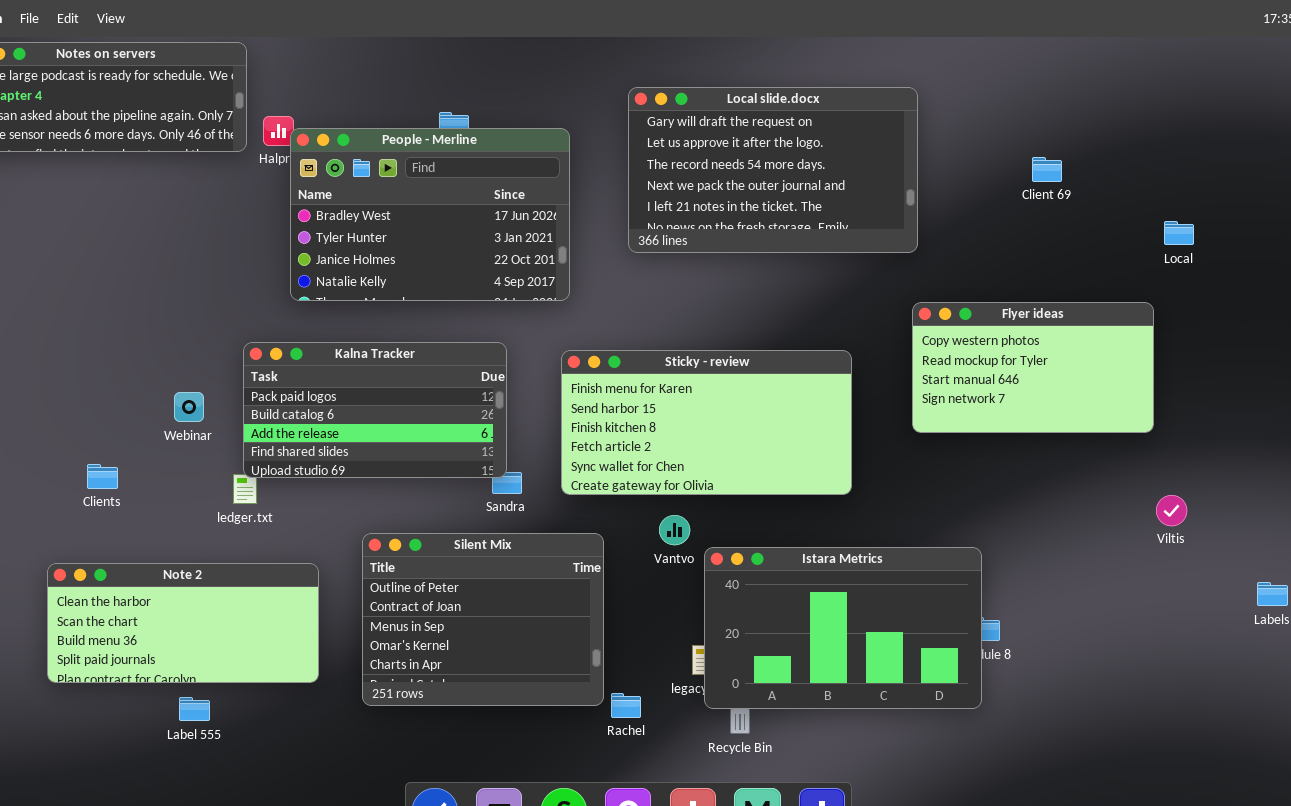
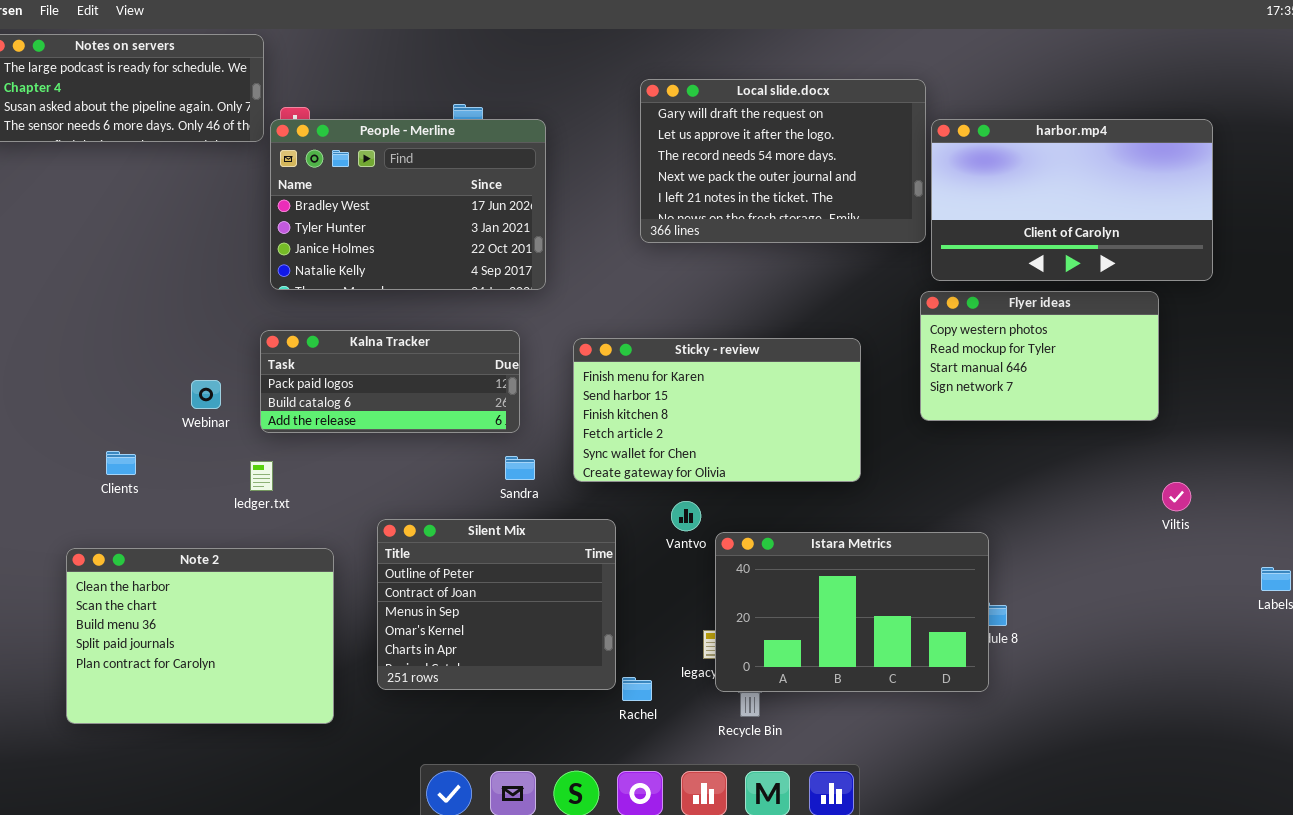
People - Merline: [290,128,570,301] -> [270,119,546,290], moved
harbor.mp4: none -> [931,119,1213,281], opened
Kalna Tracker: [243,342,507,478] -> [260,330,520,433], resized
Note 2: [47,563,319,683] -> [66,548,334,724], resized

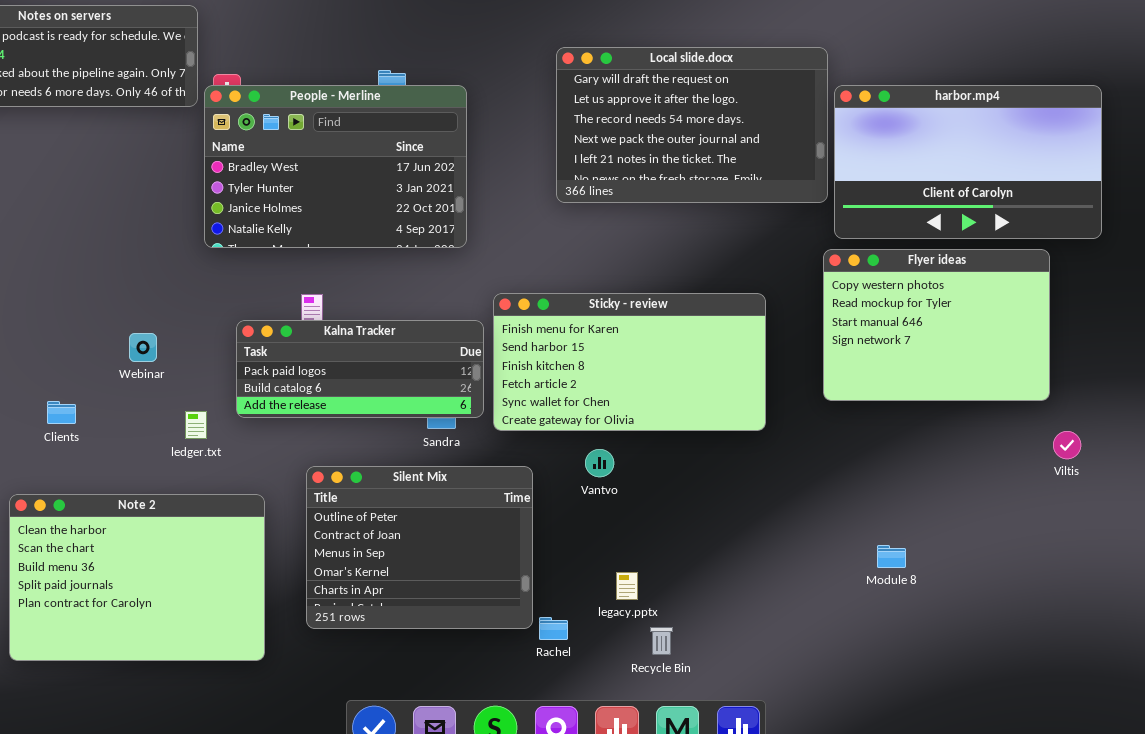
Flyer ideas: [920,291,1159,421] -> [823,249,1050,401], resized
Kalna Tracker: [260,330,520,433] -> [236,320,484,418], moved
Istara Metrics: [715,532,989,692] -> none, closed

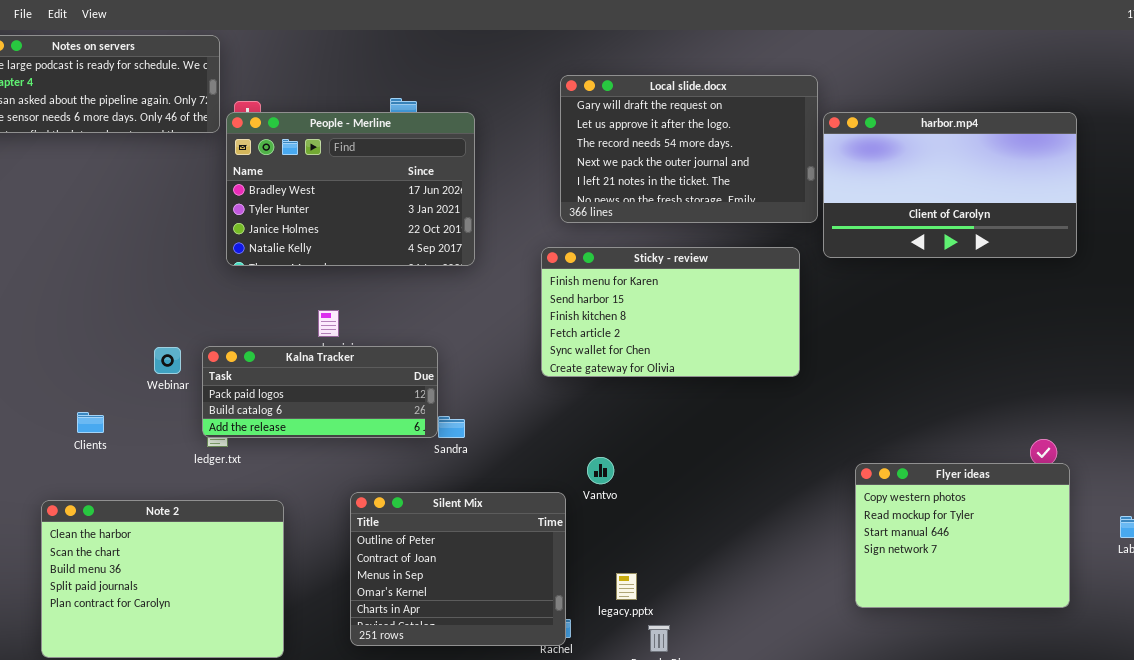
Flyer ideas: [823,249,1050,401] -> [855,463,1070,608], moved
Sticky - review: [493,293,766,431] -> [541,247,800,377], moved
Kalna Tracker: [236,320,484,418] -> [202,346,438,438], moved
Silent Mix: [306,466,533,629] -> [350,492,566,646], moved

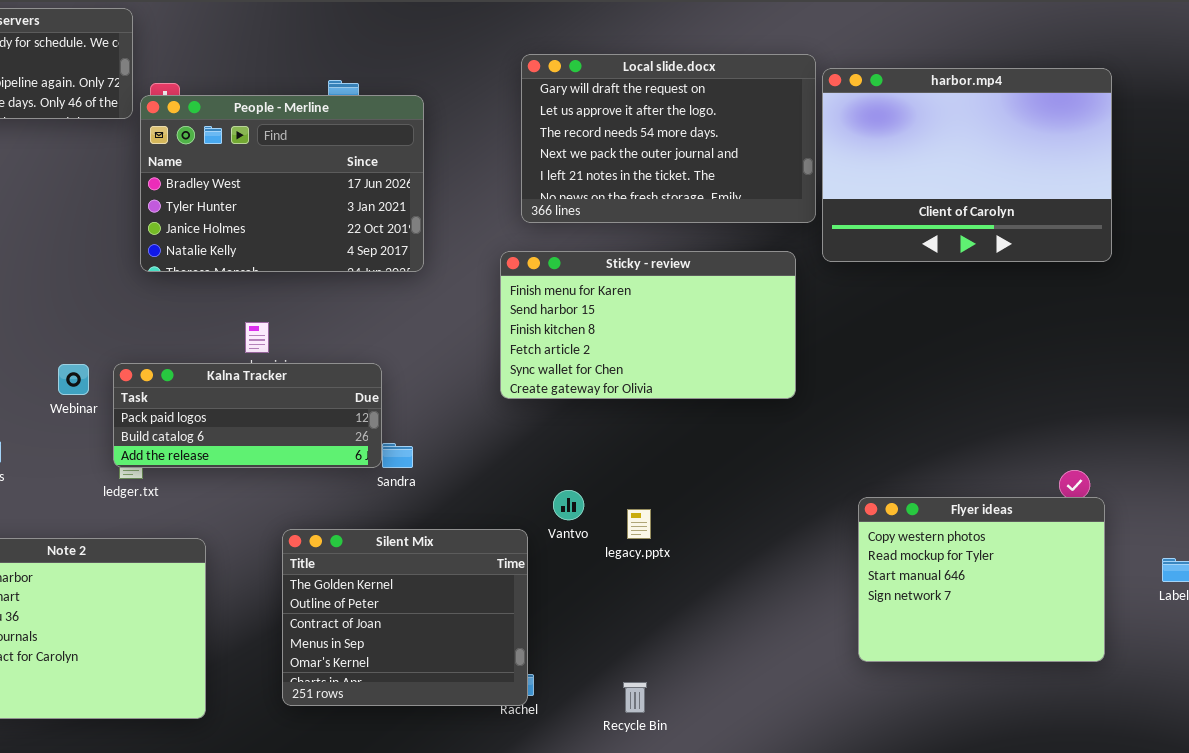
harbor.mp4: [823,112,1077,258] -> [822,68,1112,262], resized
Silent Mix: [350,492,566,646] -> [282,529,528,706], scrolled up 1 row
legacy.pptx: [616,573,637,600] -> [627,509,651,539], moved

